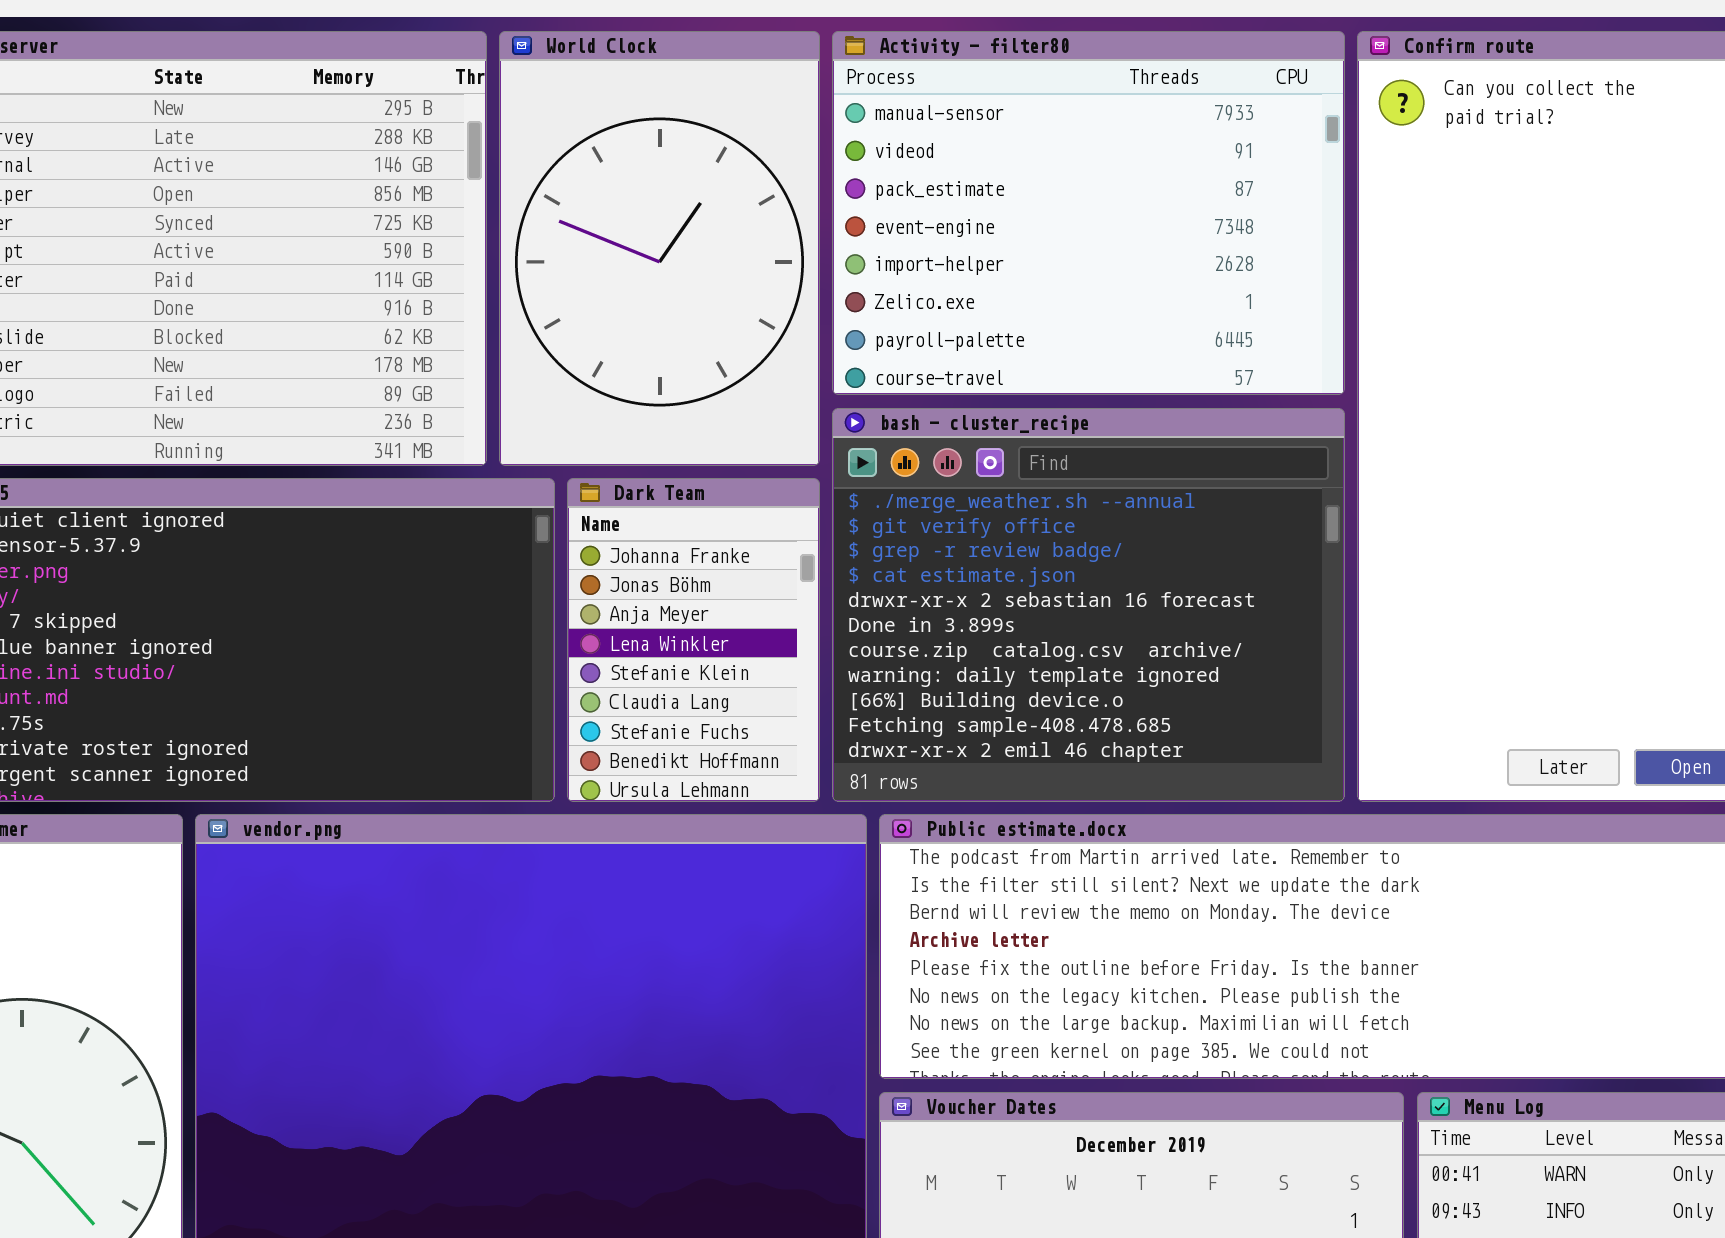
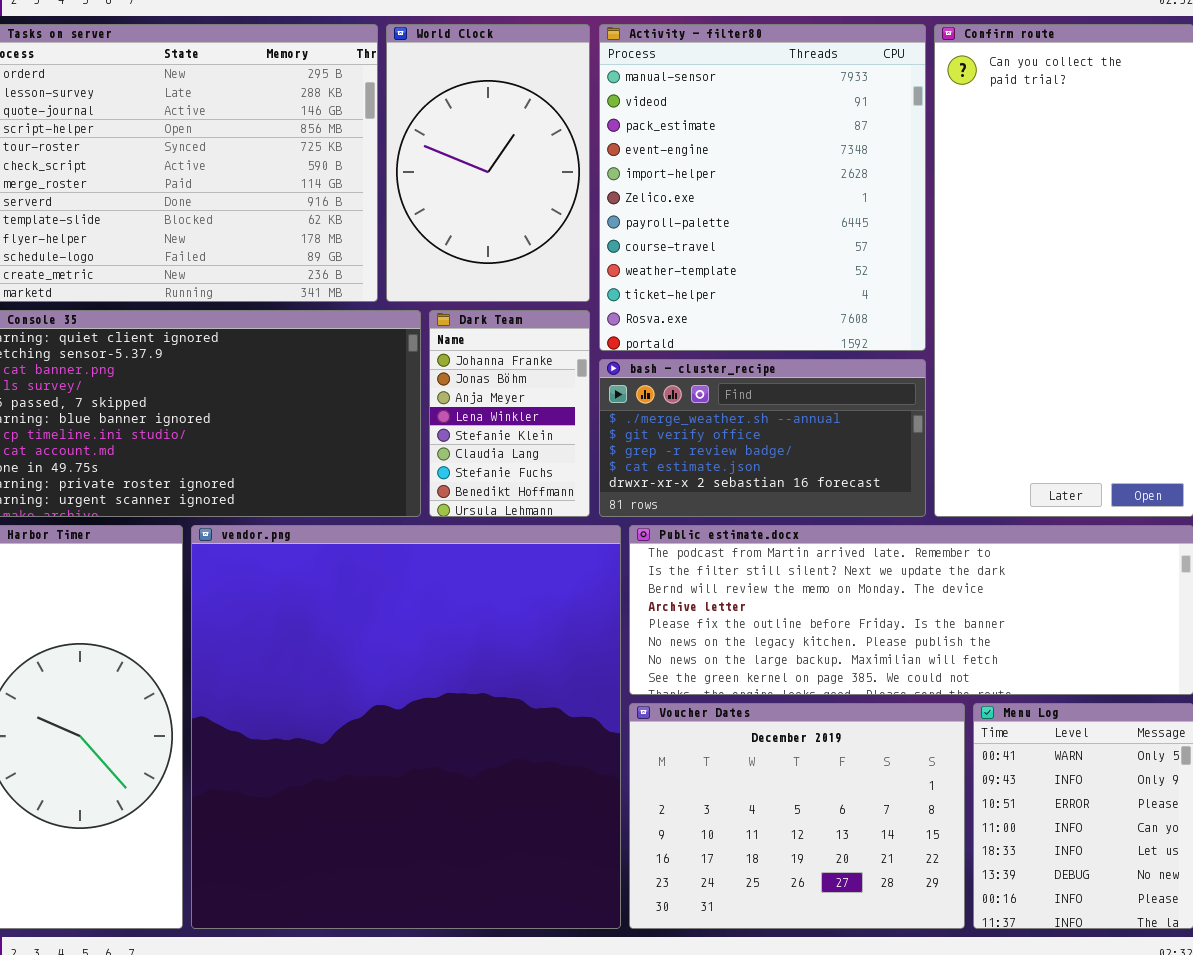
Activity - filter80: [832,31,1345,395] -> [599,24,926,351], resized
bash - cluster_recipe: [832,408,1345,802] -> [599,359,926,517], resized

